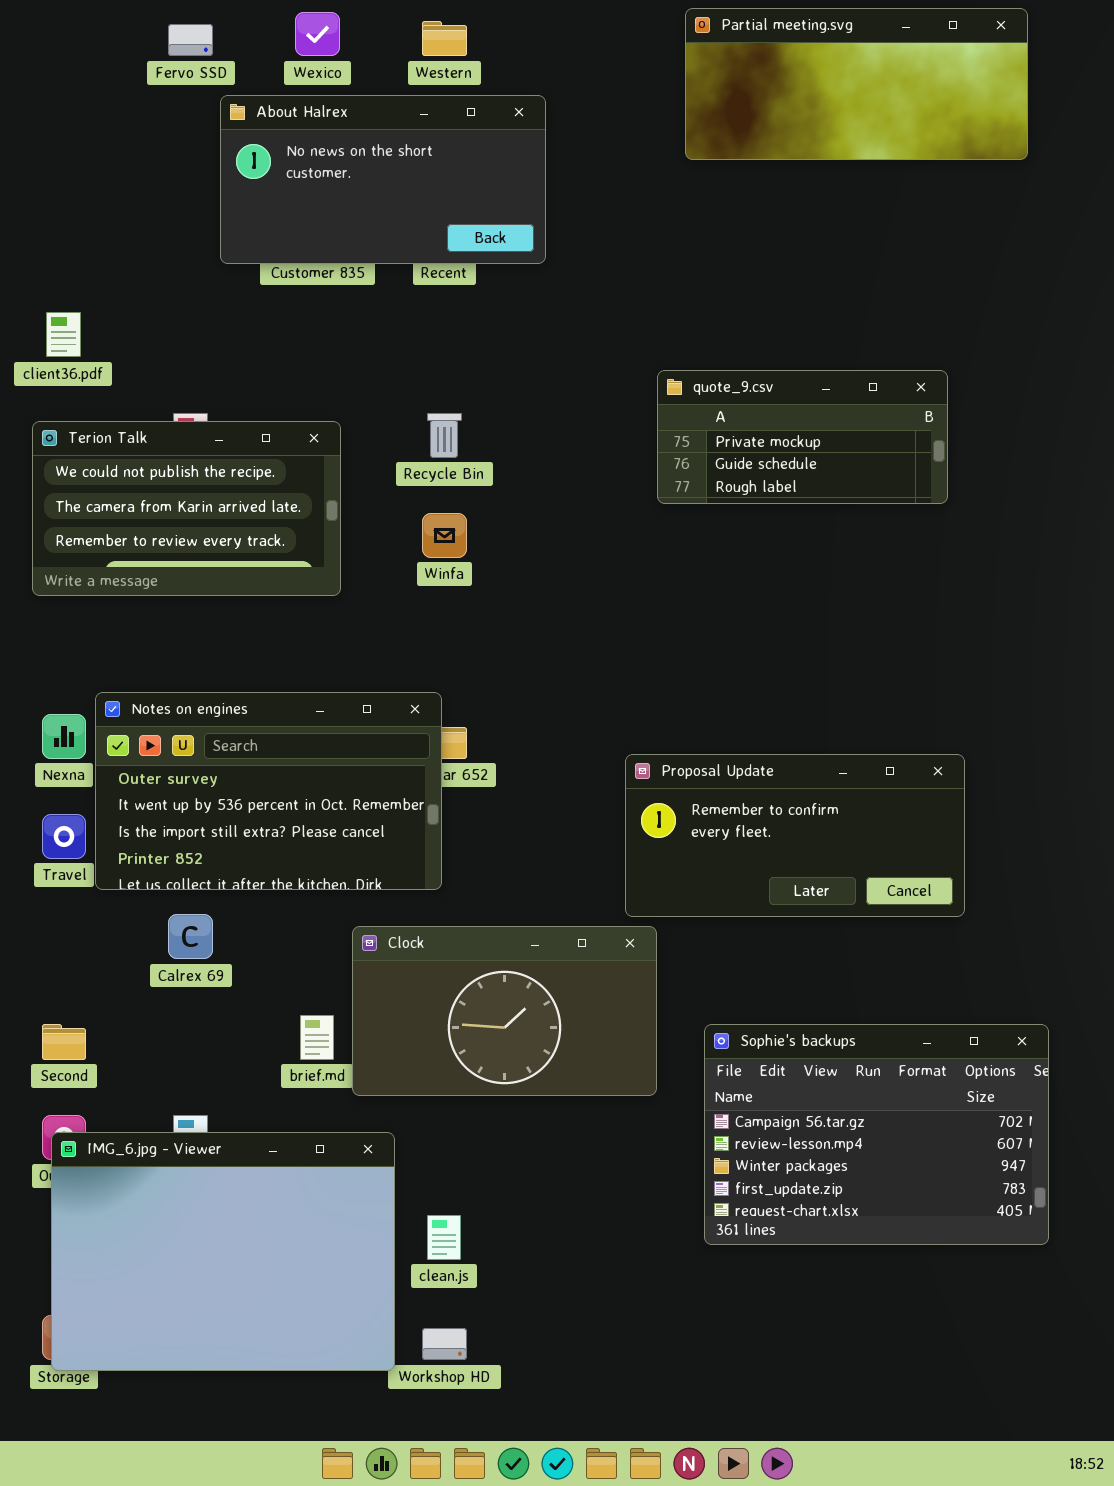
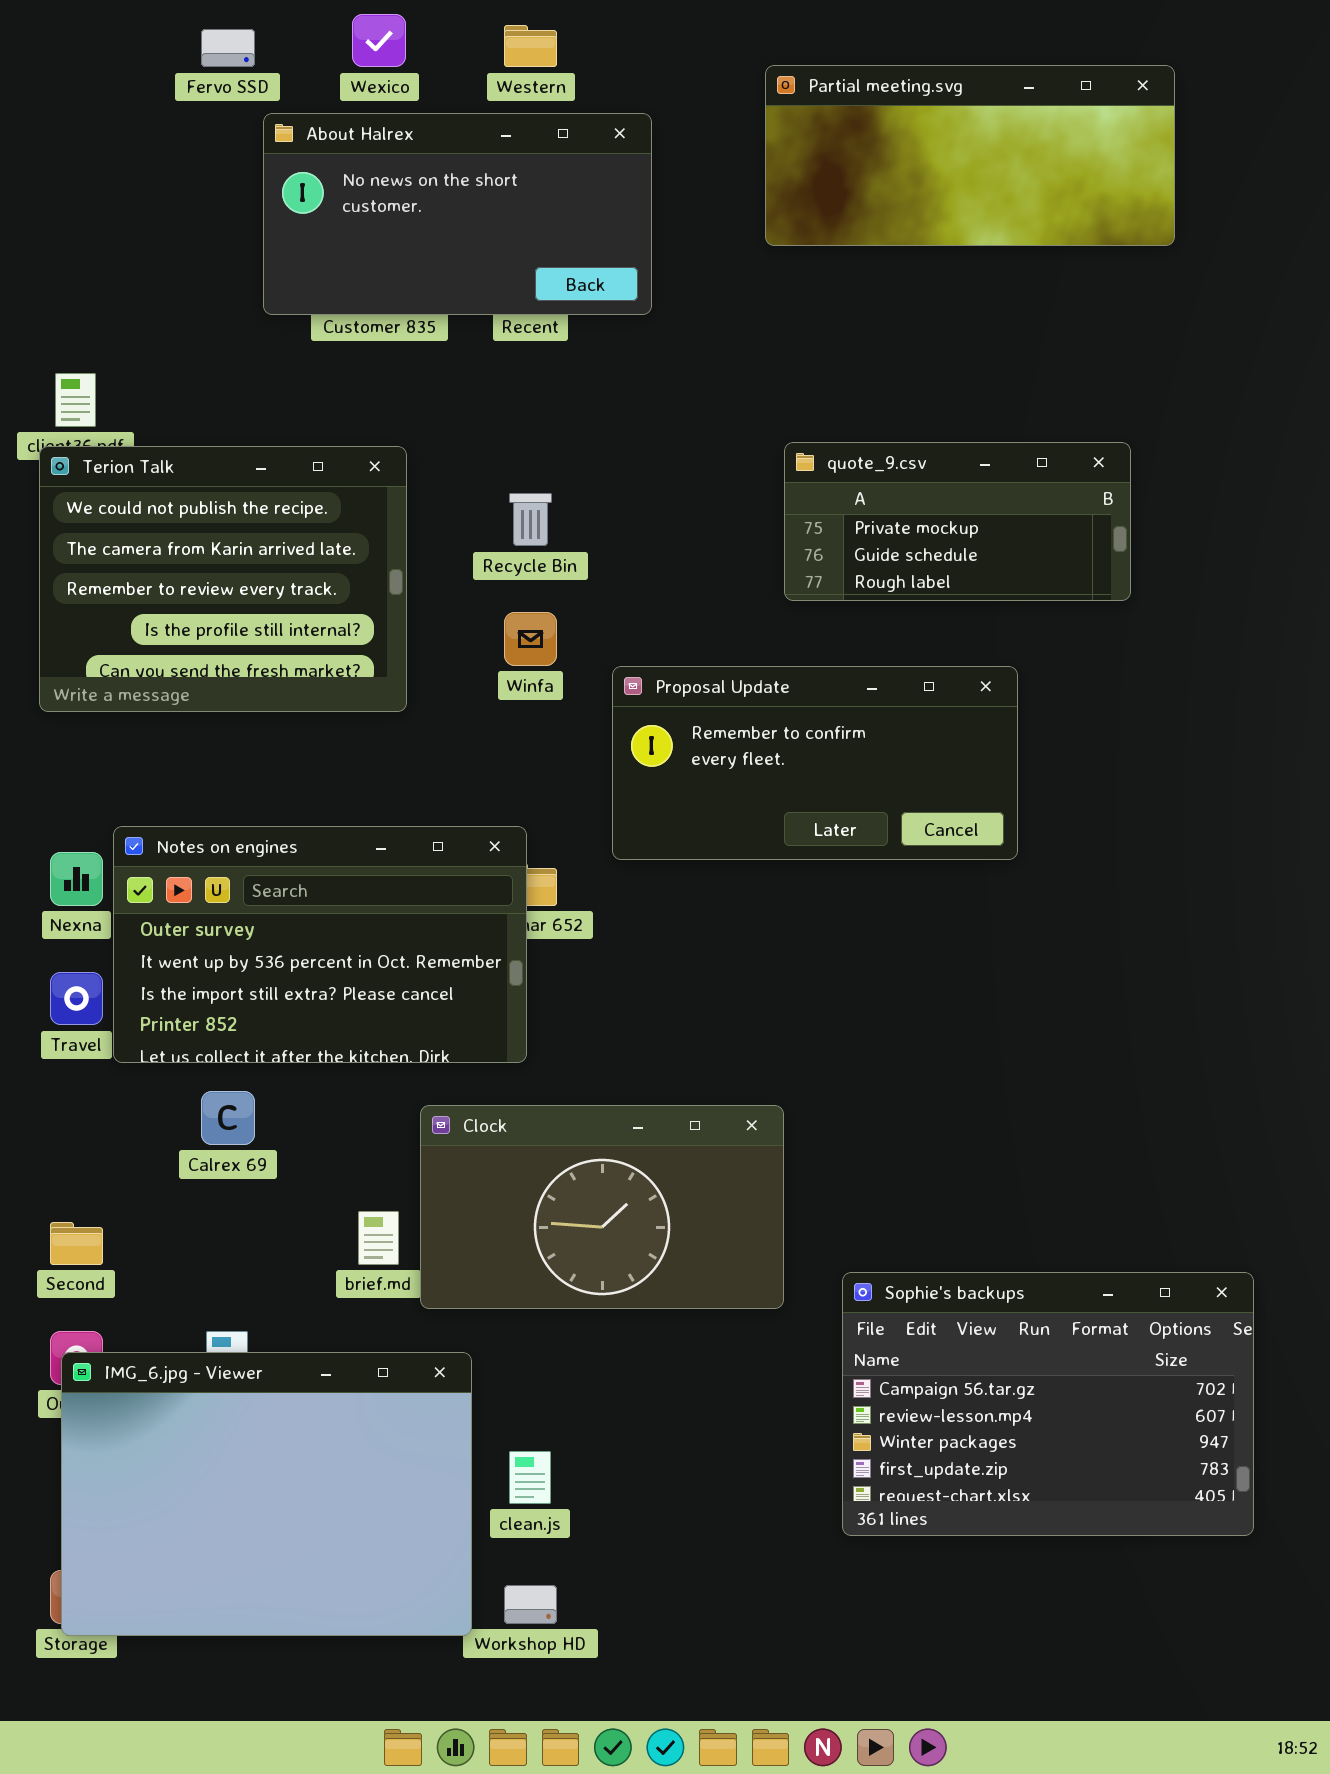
Partial meeting.svg: [685,8,1028,160] -> [765,65,1175,246], moved
Terion Talk: [32,421,341,596] -> [39,446,407,712], resized
Proposal Update: [625,754,965,917] -> [612,666,1018,860], moved
Sophie's backups: [704,1024,1049,1245] -> [842,1272,1254,1536], moved

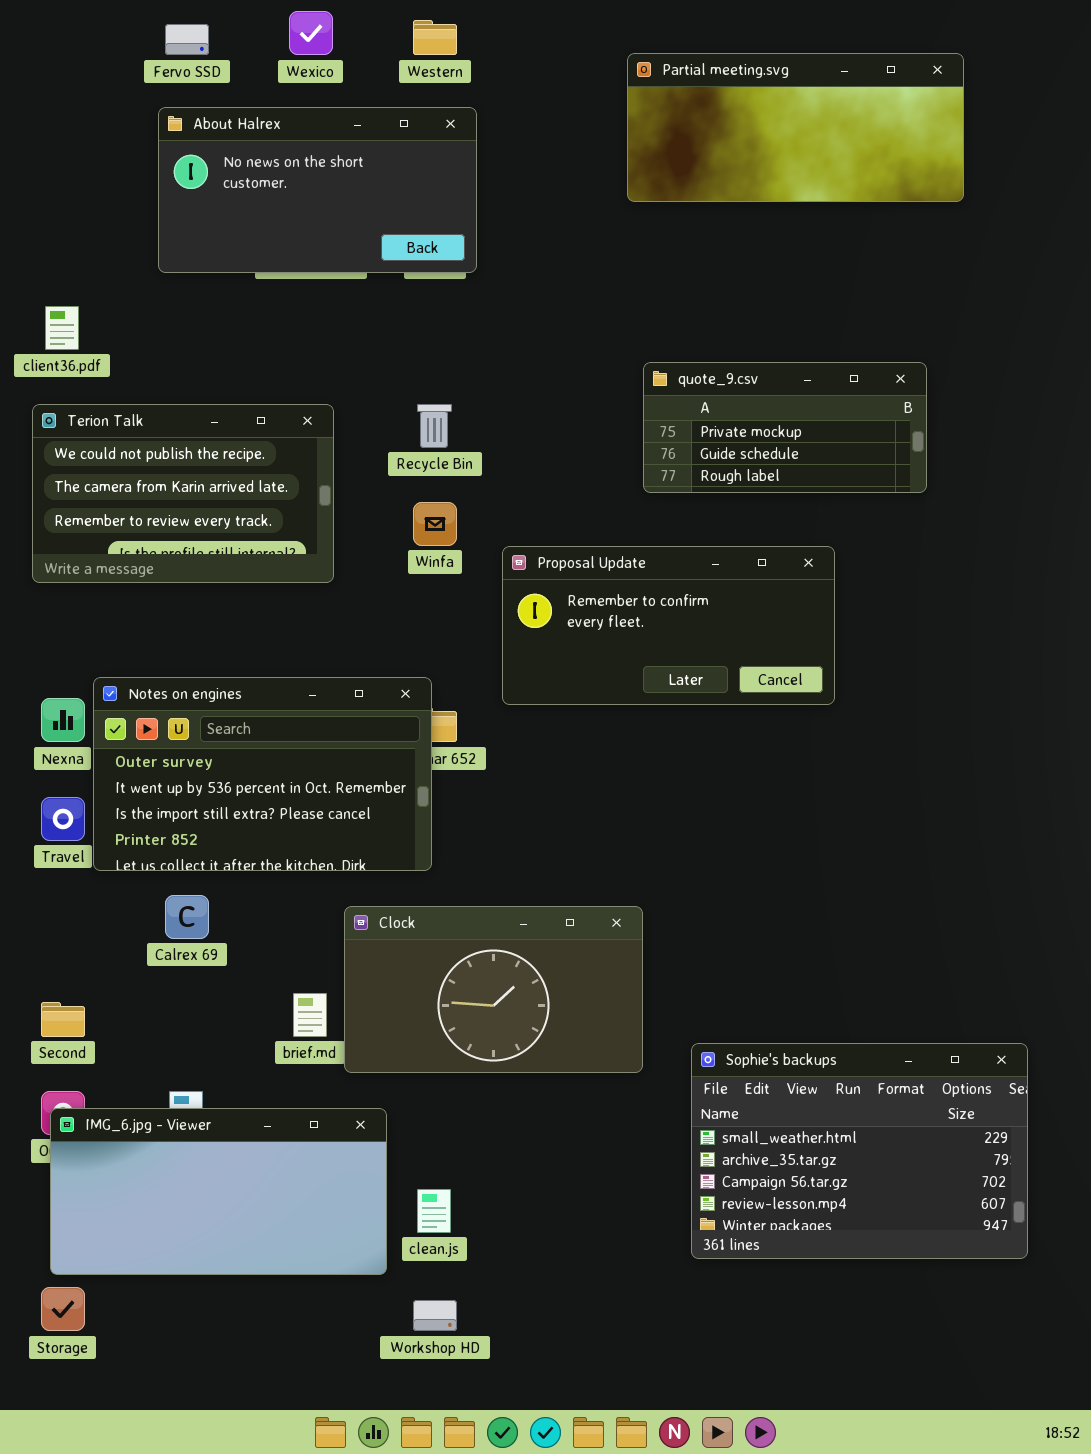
About Halrex: [263,113,652,315] -> [158,107,477,273], moved
Terion Talk: [39,446,407,712] -> [32,404,334,583], resized
Sophie's backups: [842,1272,1254,1536] -> [691,1043,1028,1259], scrolled up 2 rows
IMG_6.jpg - Viewer: [61,1352,472,1636] -> [50,1108,387,1275], resized

